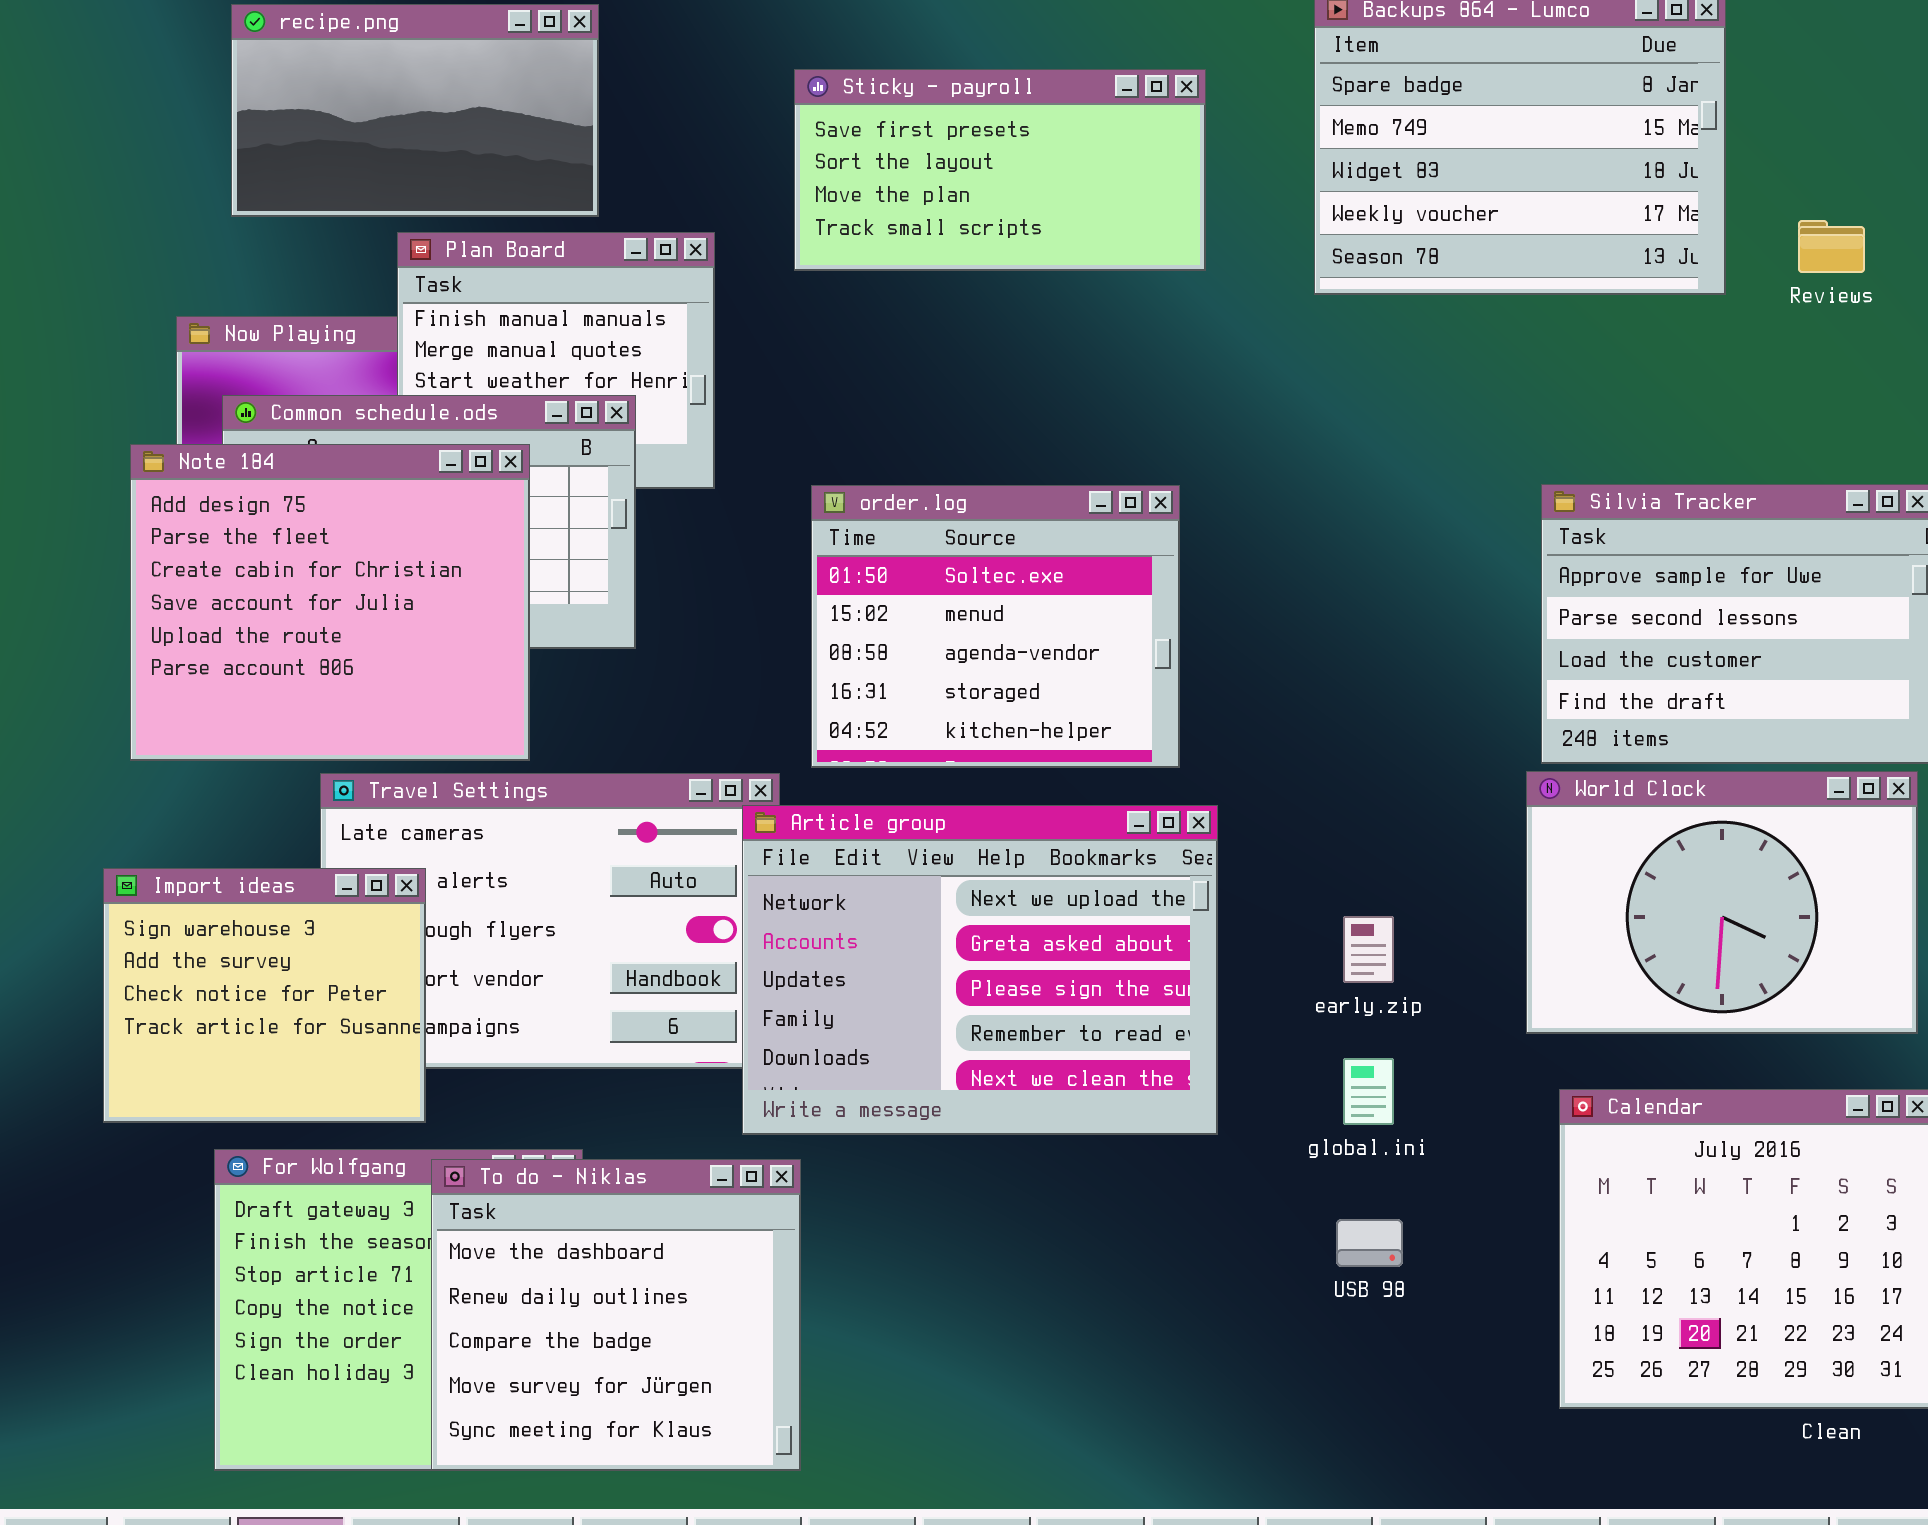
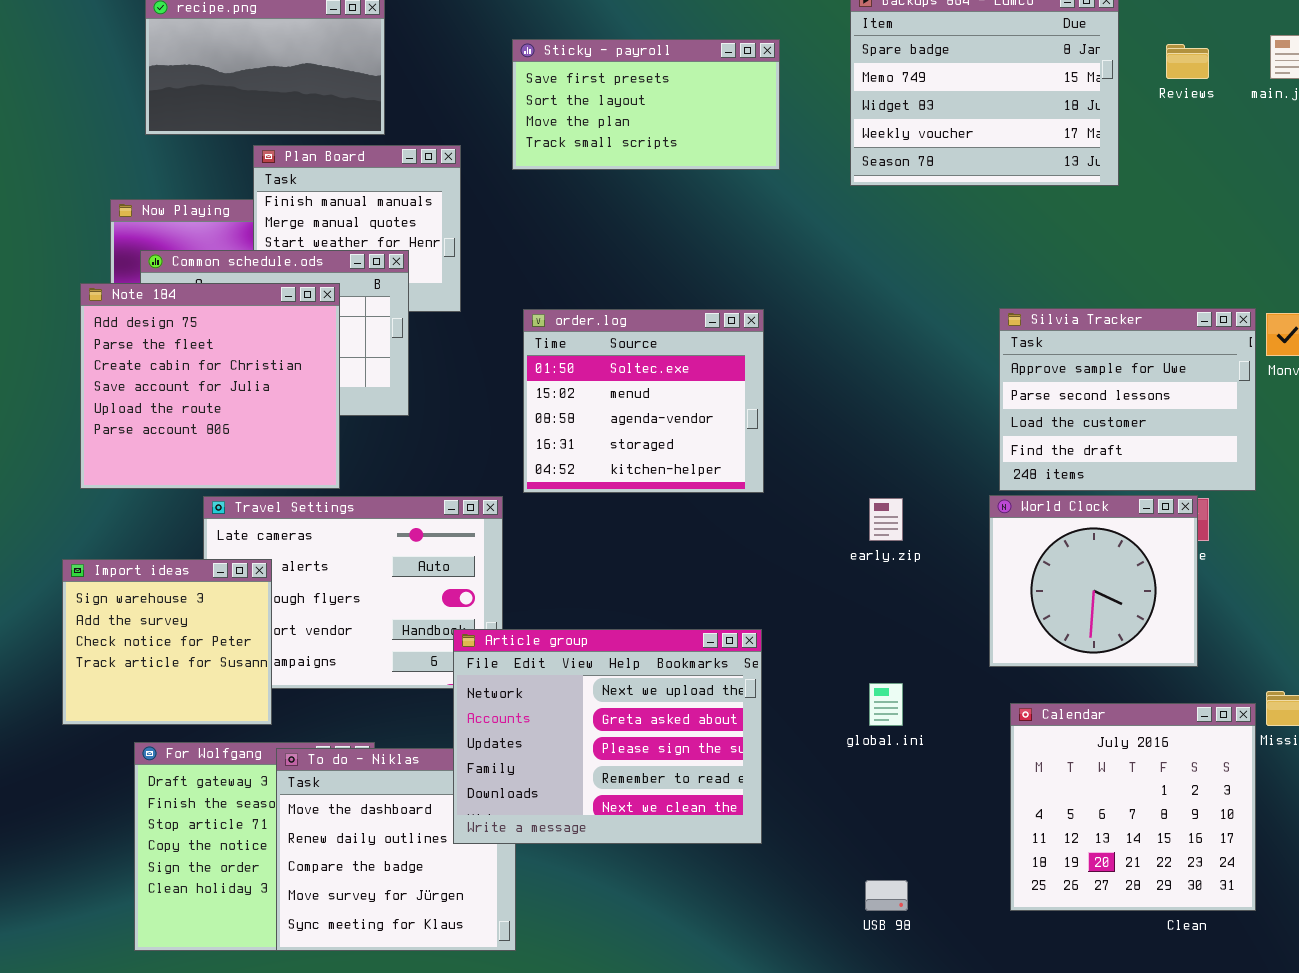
Reviews: [1798,220,1865,273] -> [1166,44,1209,79], moved
World Clock: [1526,771,1918,1034] -> [989,495,1198,667], resized
Article group: [742,805,1218,1135] -> [453,629,762,844], moved
early.zip: [1343,916,1394,983] -> [869,498,903,541], moved
USB 98: [1336,1219,1403,1267] -> [865,880,908,911], moved

